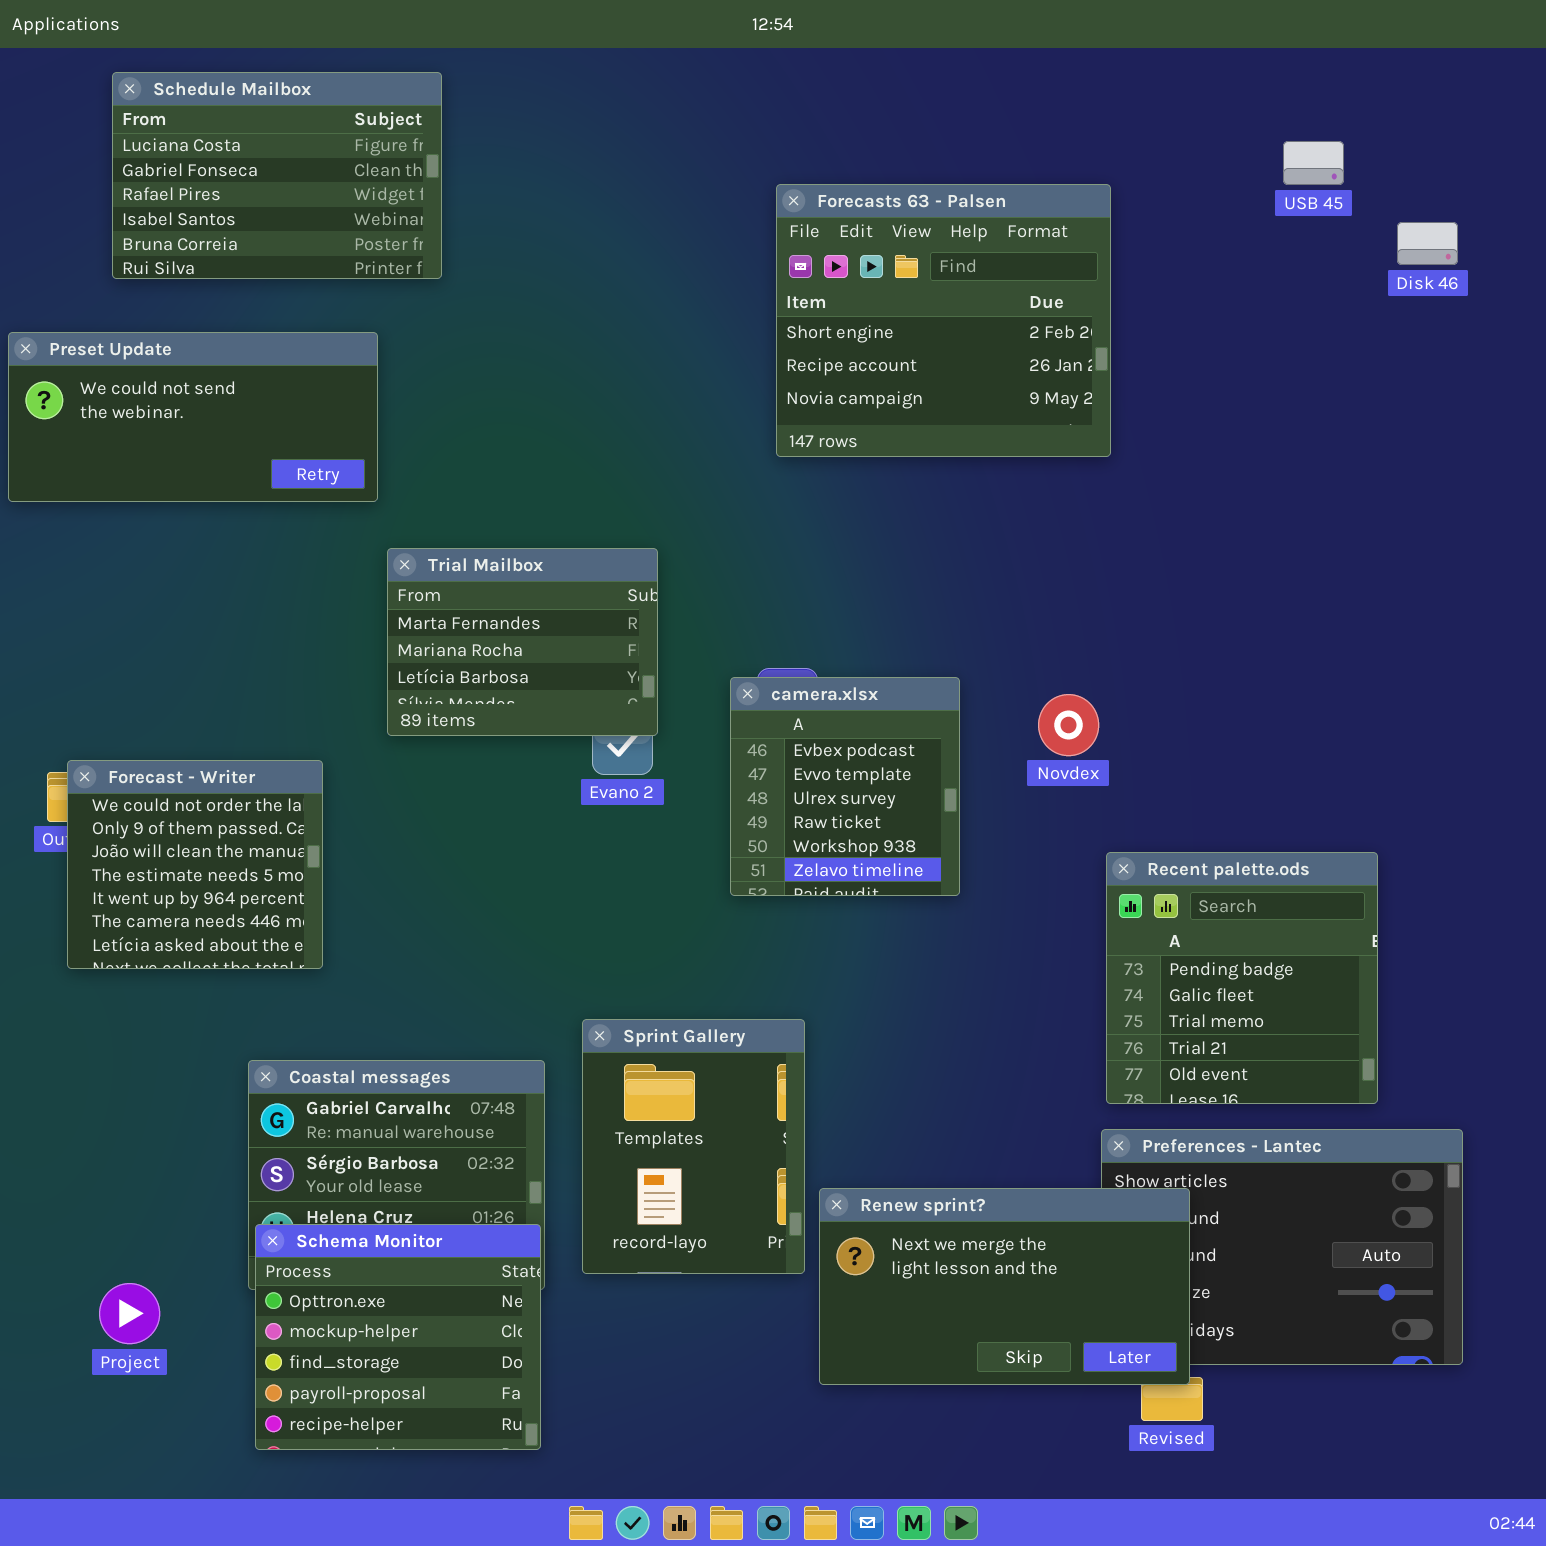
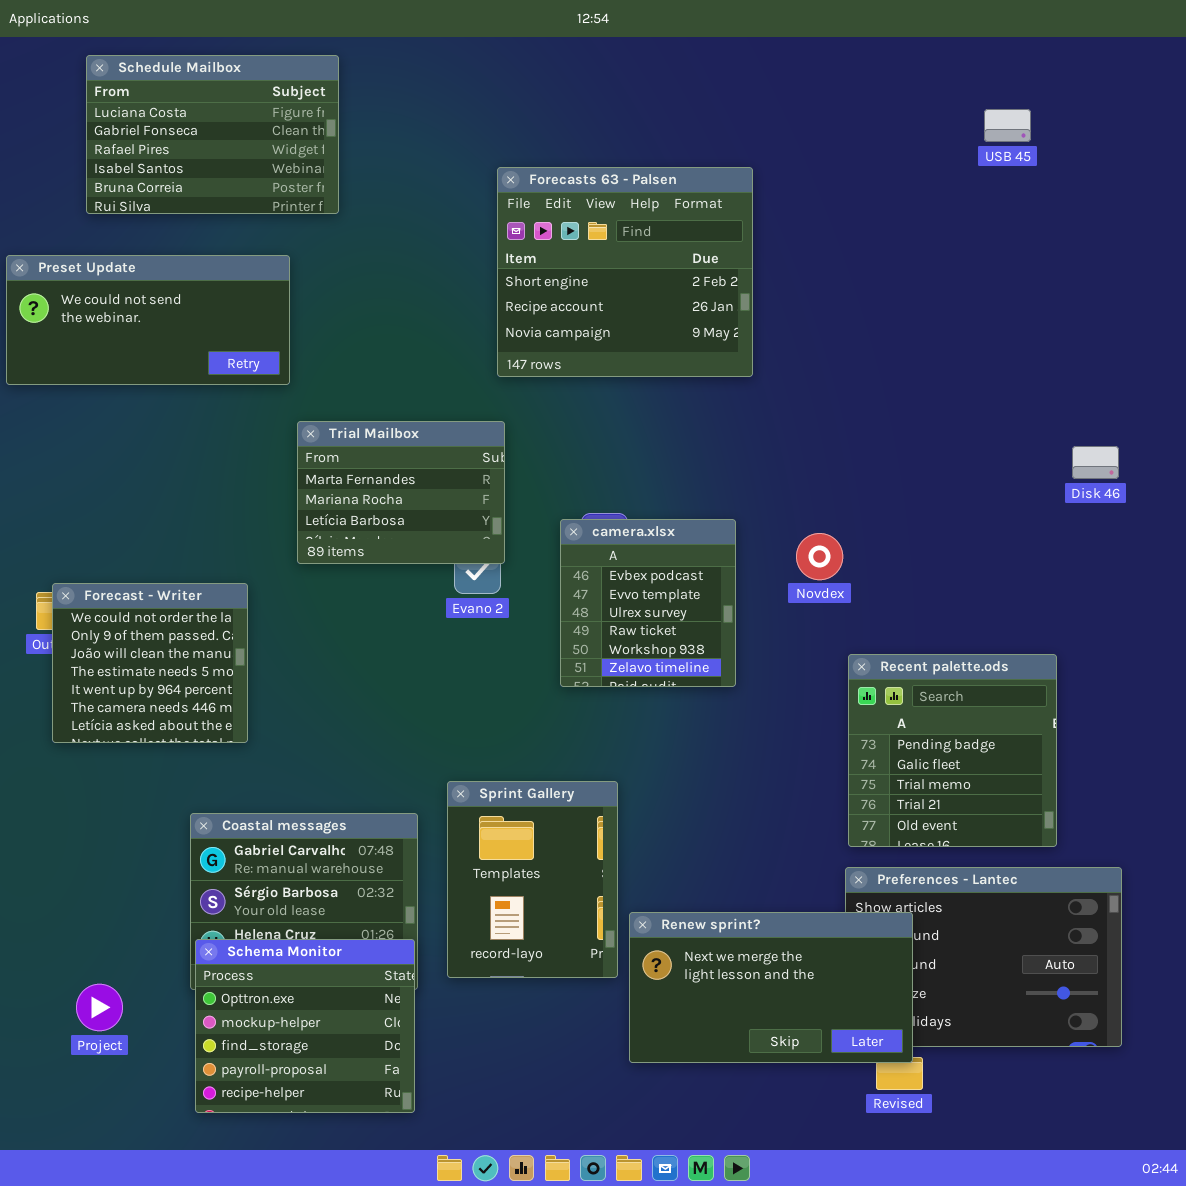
Forecasts 63 - Palsen: [776,184,1111,457] -> [497,167,753,377], moved
Disk 46: [1397,222,1458,265] -> [1072,446,1119,479], moved

